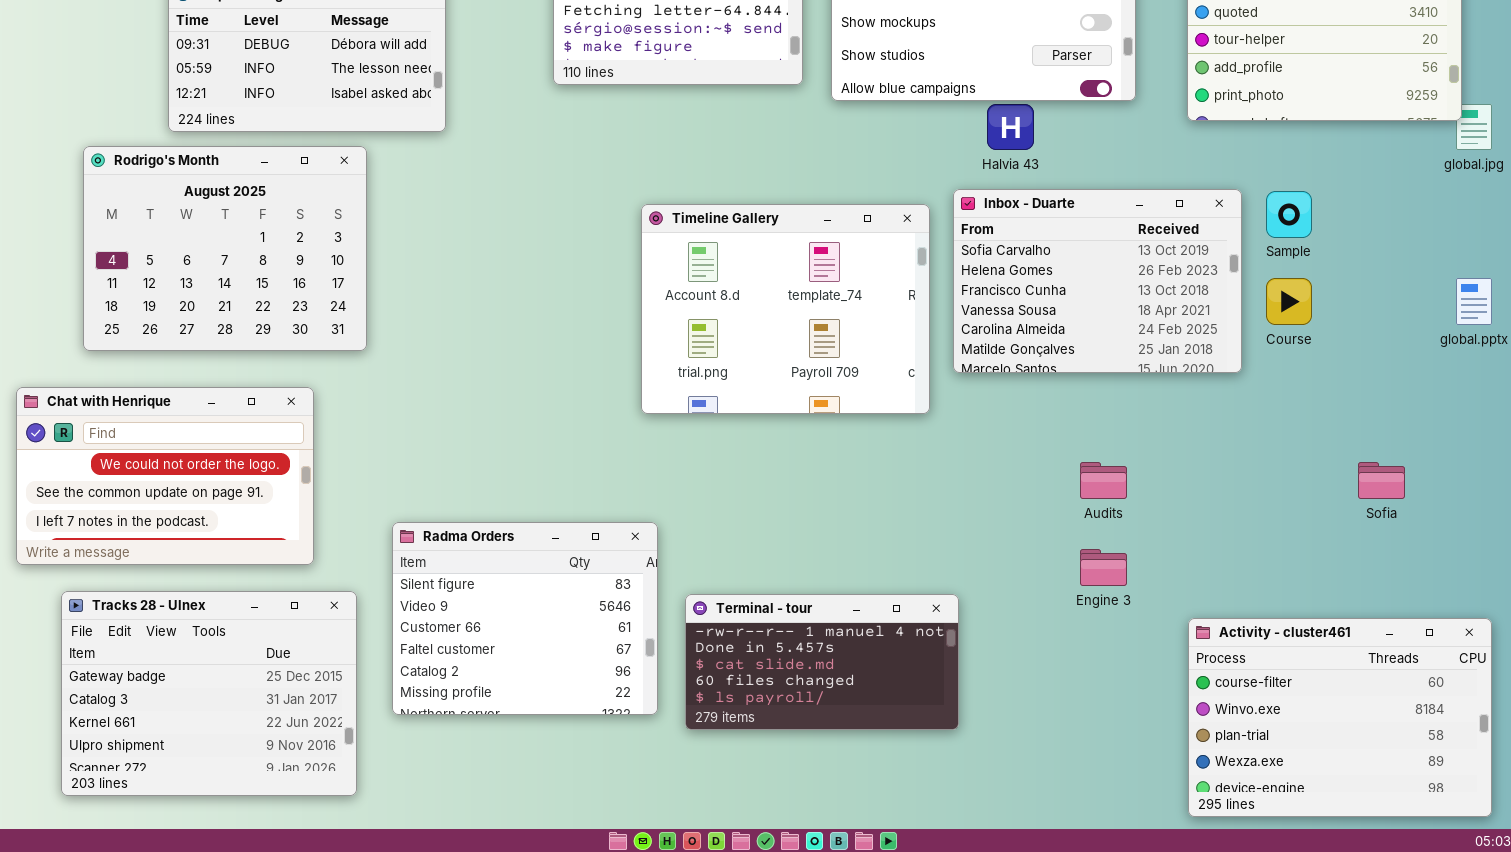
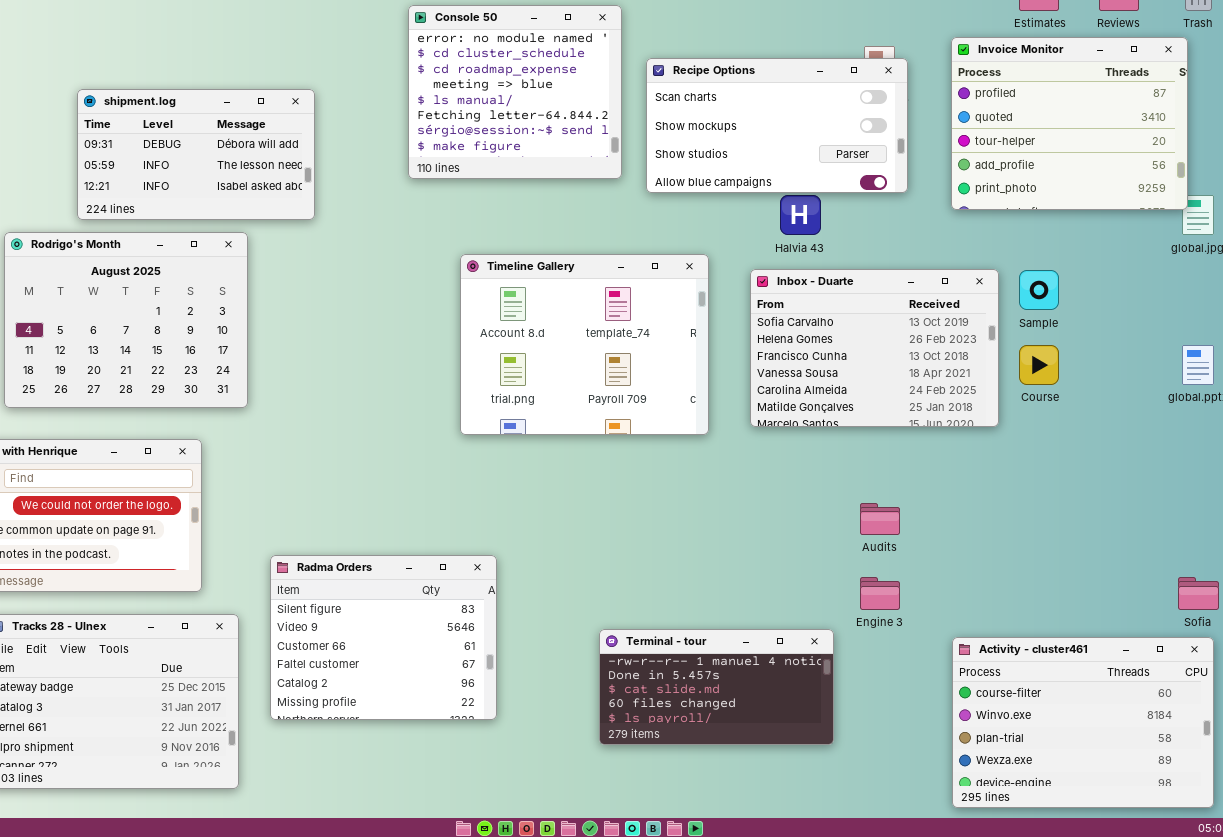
Timeline Gallery: [641,204,930,414] -> [460,254,709,435], moved
Sofia: [1358,462,1405,499] -> [1178,577,1219,610], moved
Terminal - tour: [685,594,959,730] -> [599,629,834,745], moved

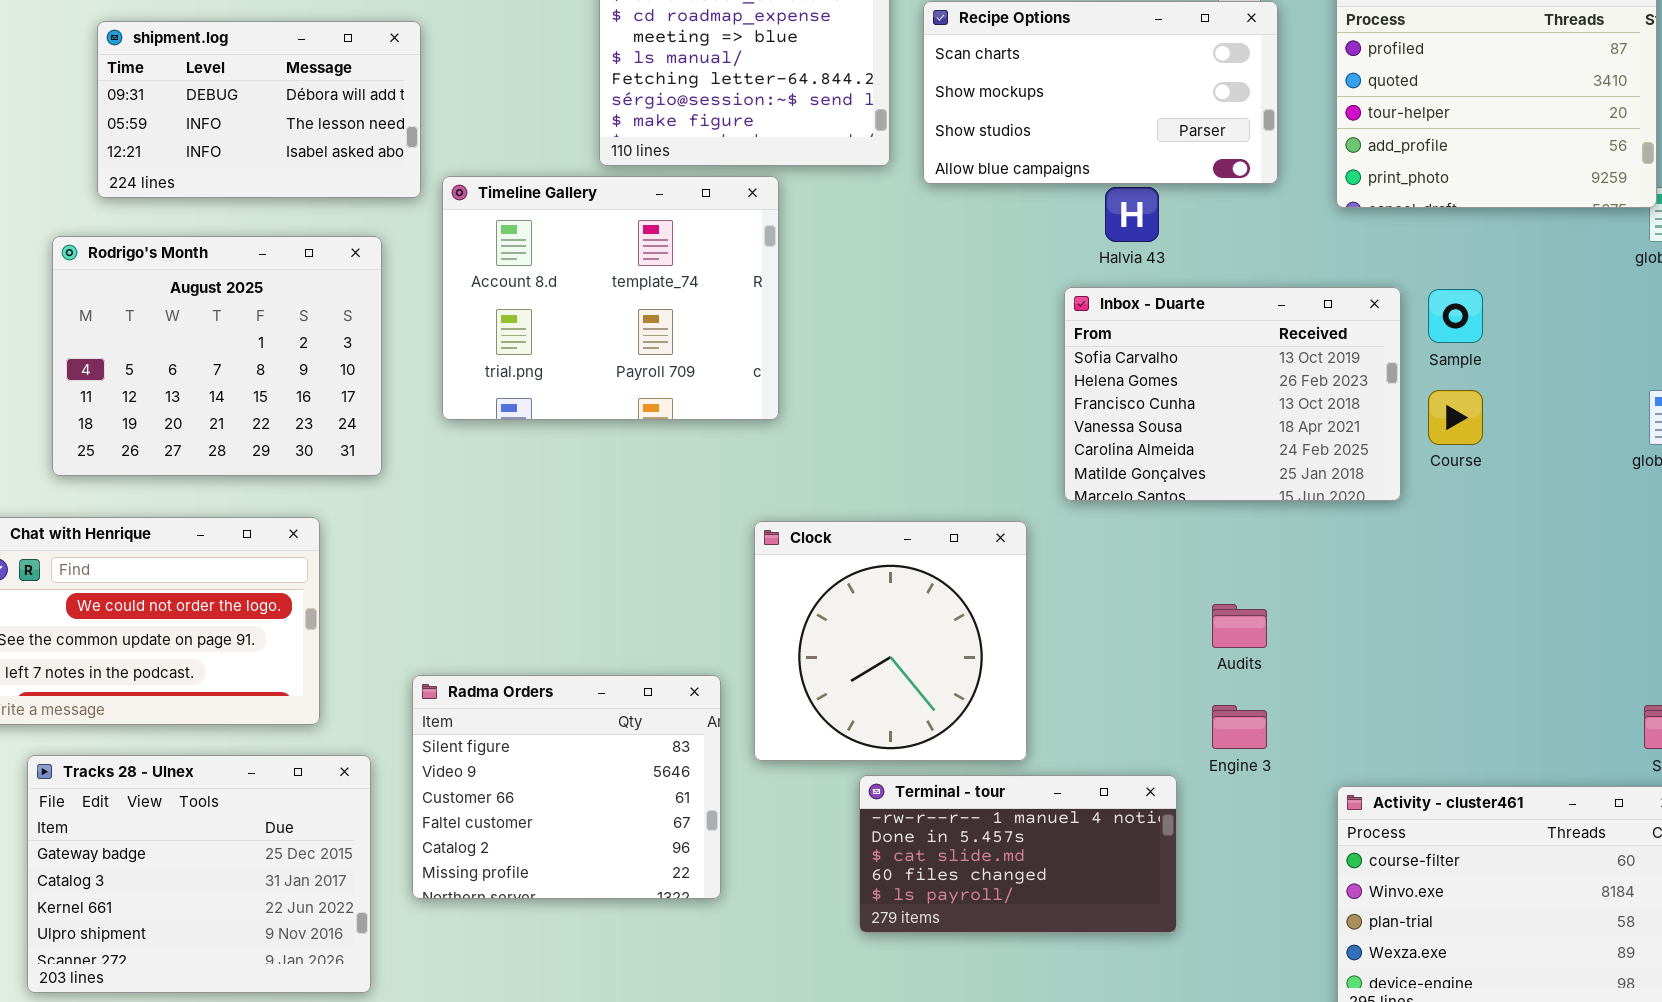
shipment.log: [77,89,315,220] -> [97,21,421,198], moved
Timeline Gallery: [460,254,709,435] -> [442,176,779,420], moved
Clock: none -> [754,521,1027,761], opened

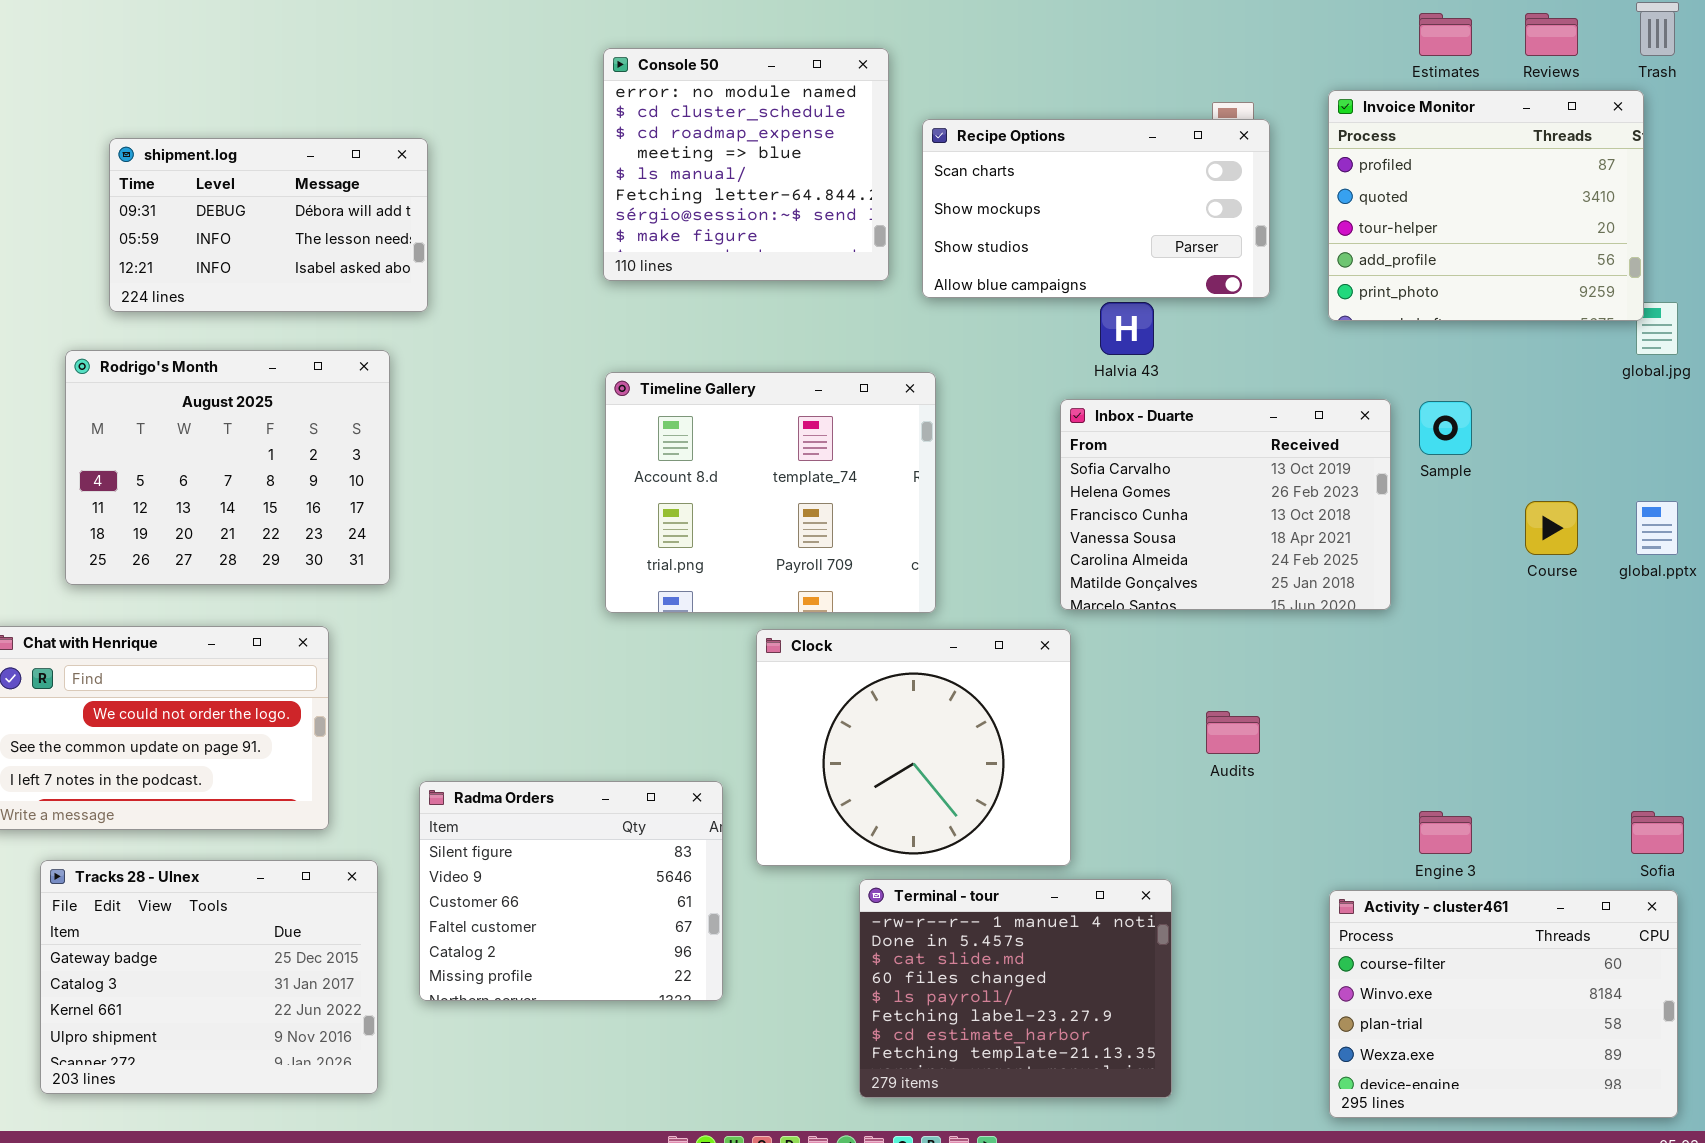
Timeline Gallery: [442,176,779,420] -> [605,372,936,613], moved
Course: [1428,390,1483,445] -> [1525,501,1578,555], moved
Clock: [754,521,1027,761] -> [756,629,1071,866], resized
Engine 3: [1212,705,1267,749] -> [1419,811,1472,854], moved
Terminal - tour: [859,775,1177,933] -> [859,879,1172,1098], resized

